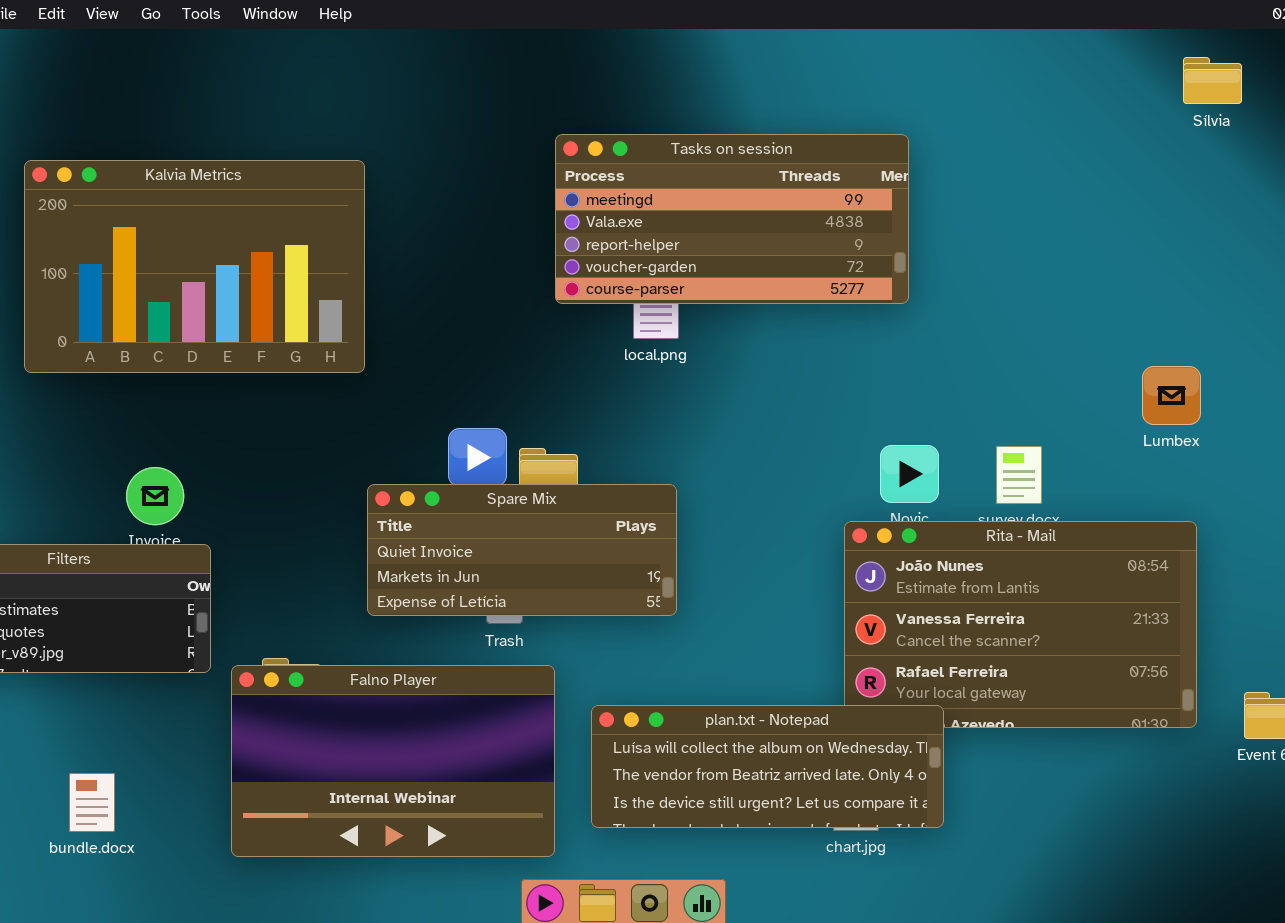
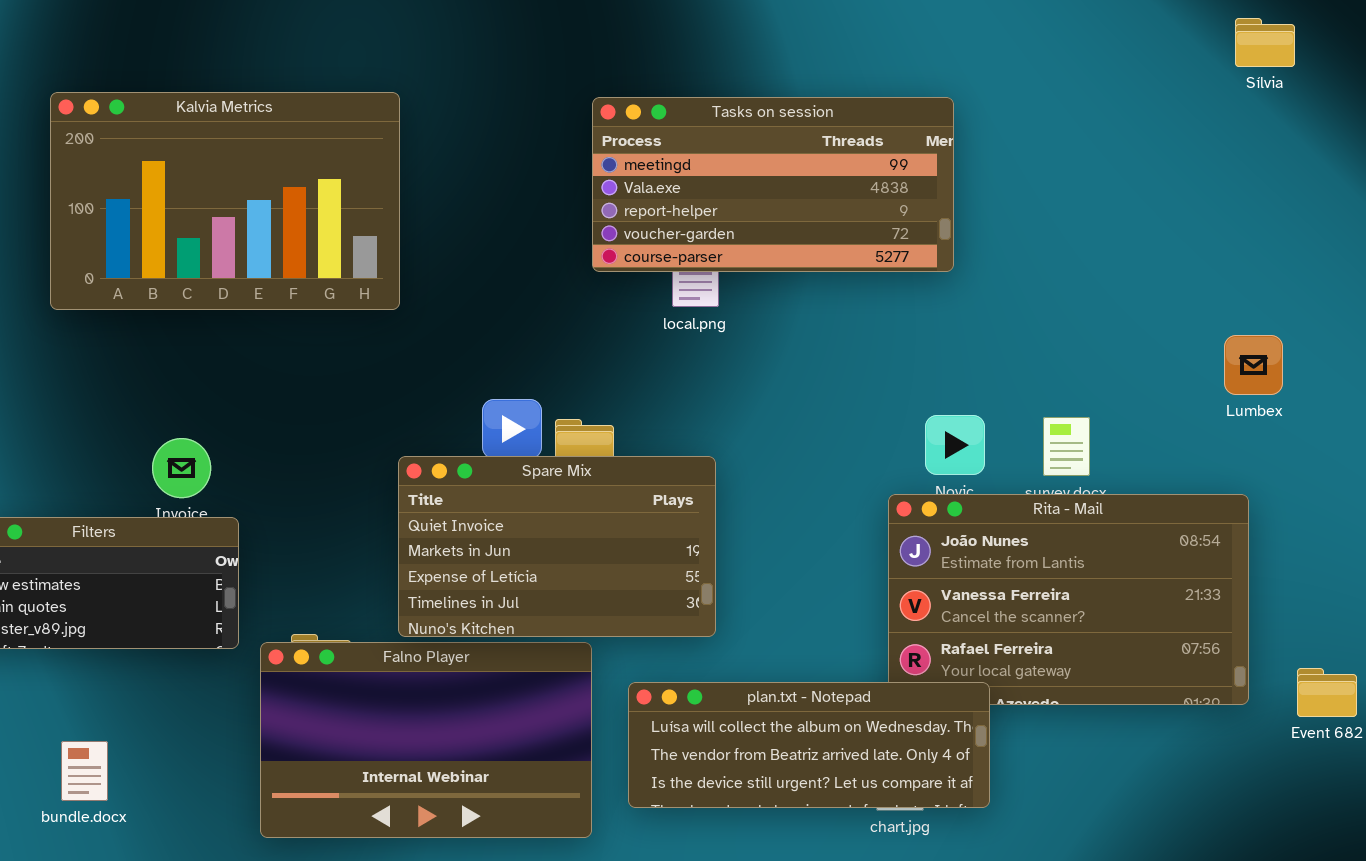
Kalvia Metrics: [24,160,365,373] -> [50,92,400,310], moved
Lumbex: [1142,366,1201,425] -> [1224,335,1283,395], moved
Spare Mix: [367,484,677,616] -> [398,456,716,637], resized
bundle.docx: [69,773,115,832] -> [61,741,108,801], moved

